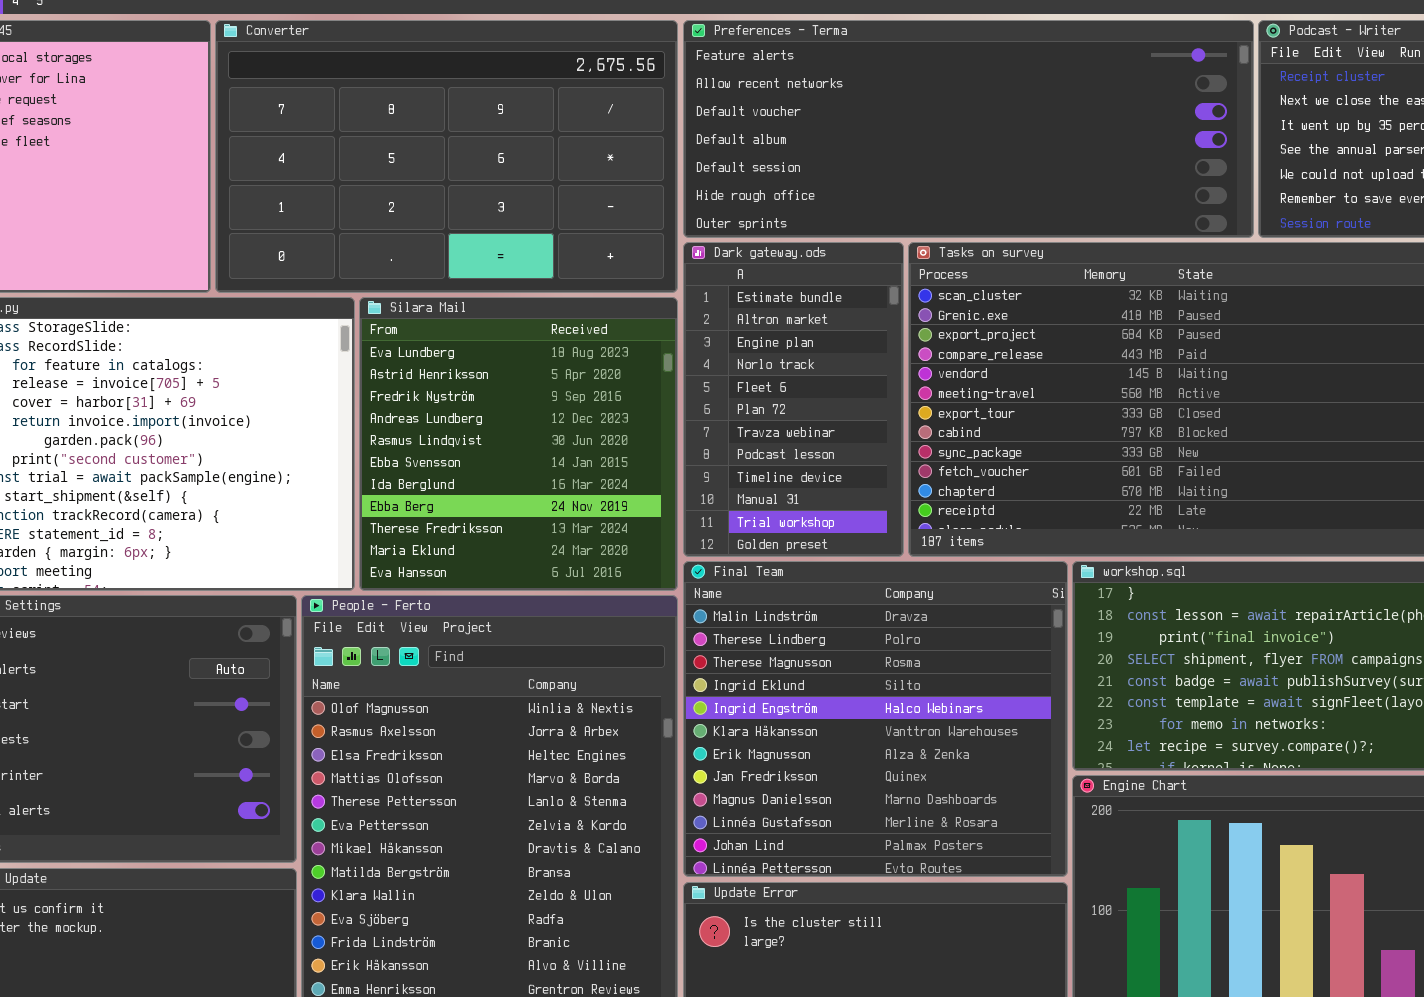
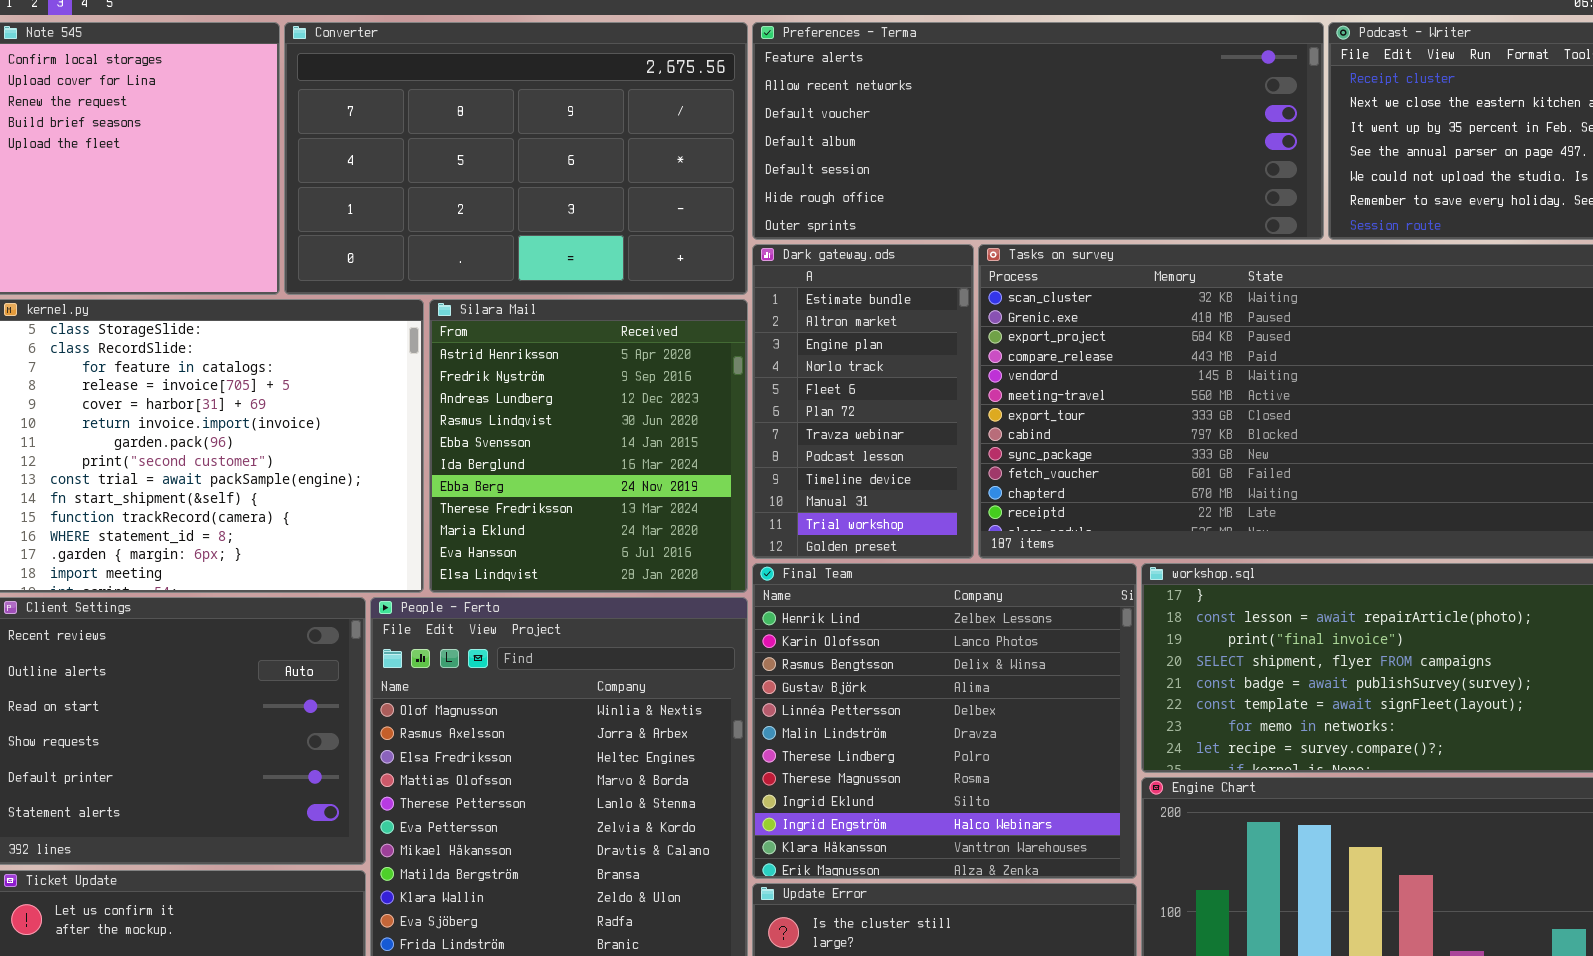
Silara Mail: [359,297,678,591] -> [429,299,748,593], scrolled down 1 row
Final Team: [683,561,1068,877] -> [752,563,1137,879], scrolled up 5 rows

